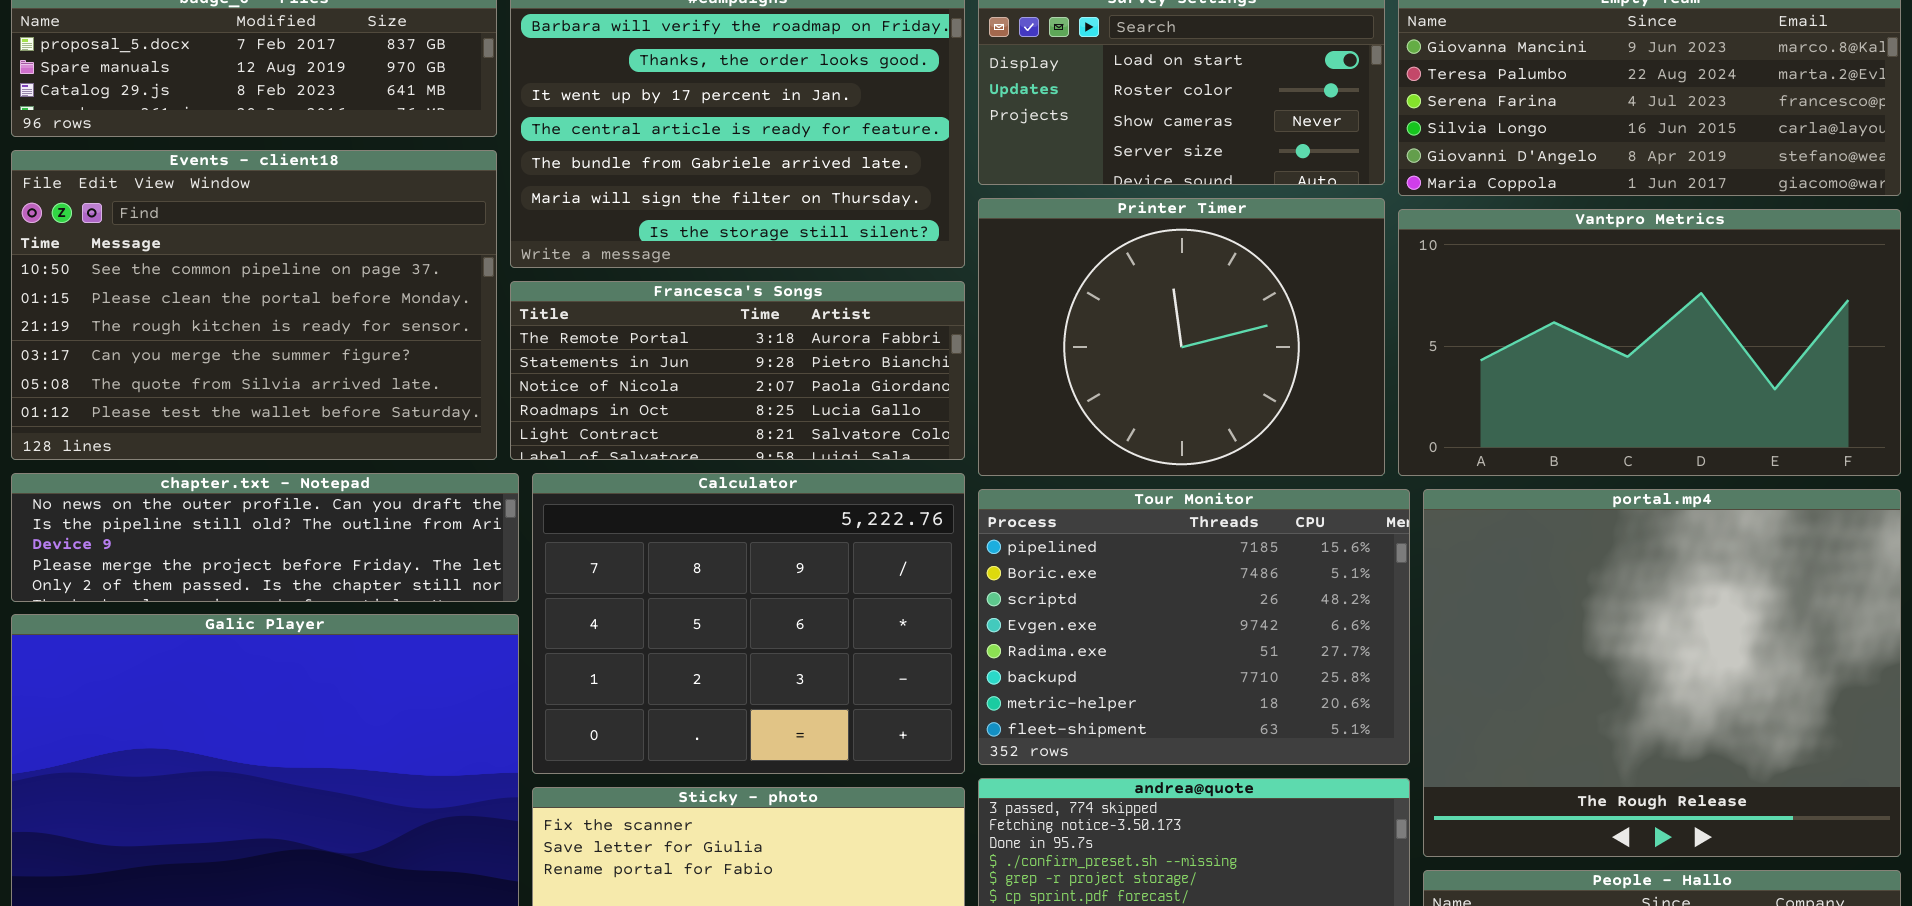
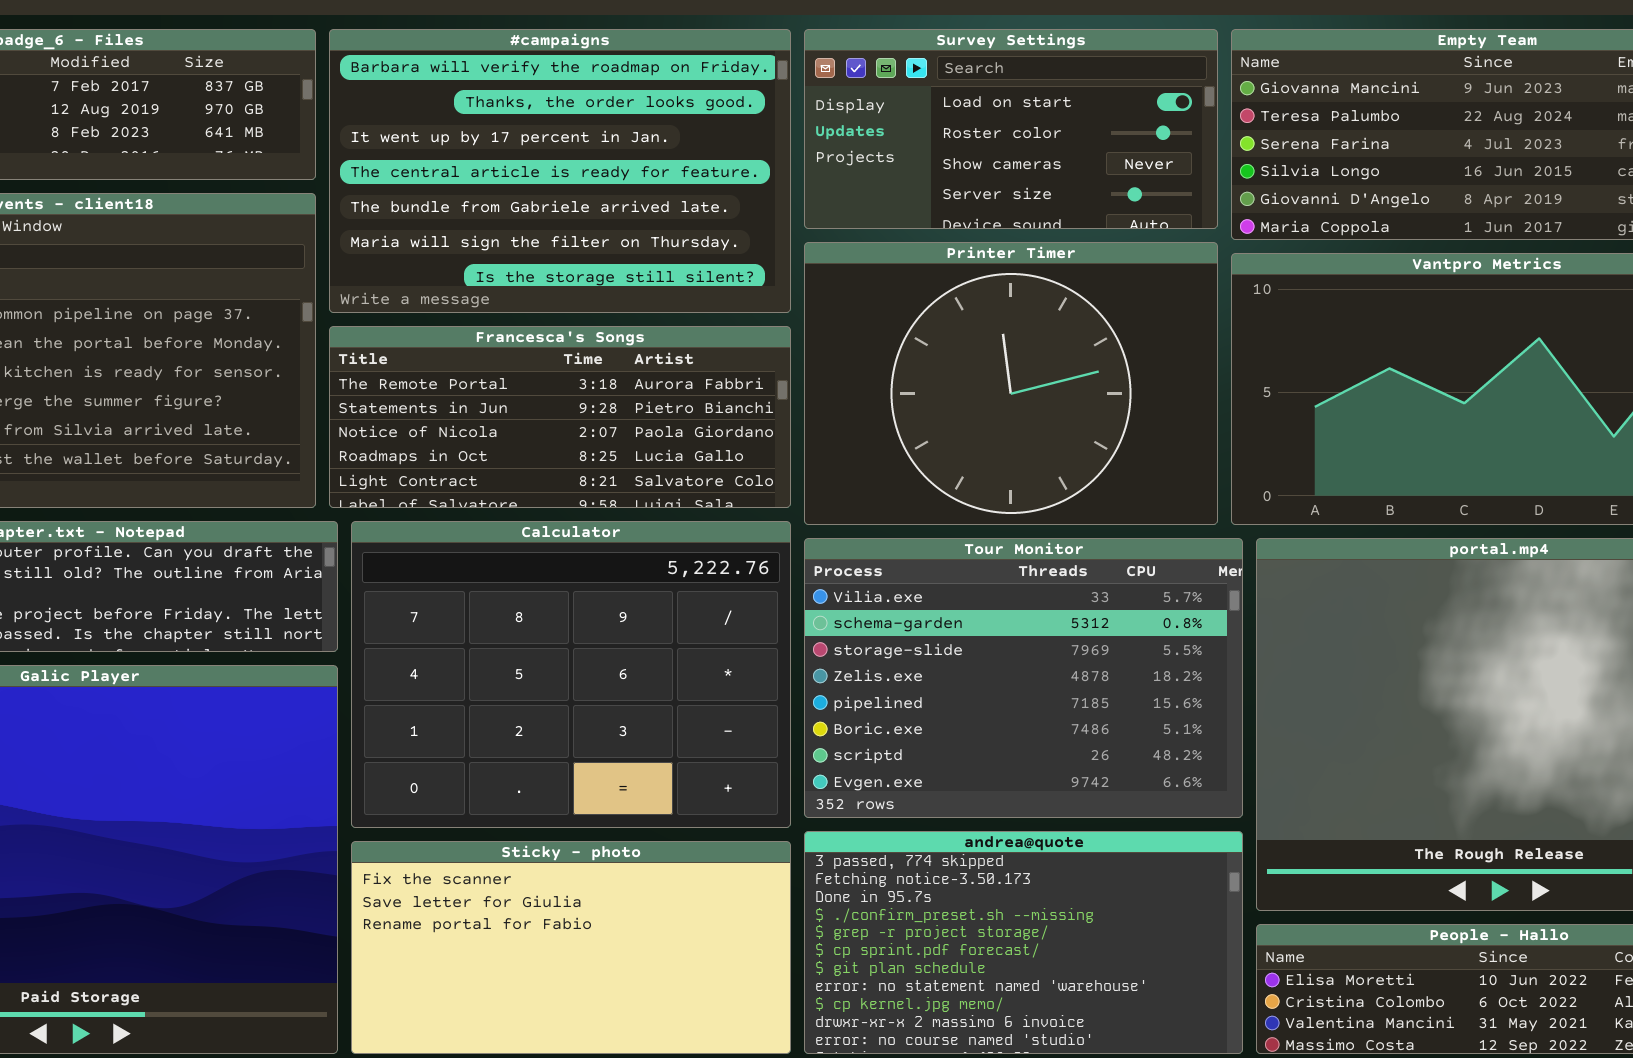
Tour Monitor: [978,489,1410,765] -> [804,538,1243,818], scrolled up 4 rows

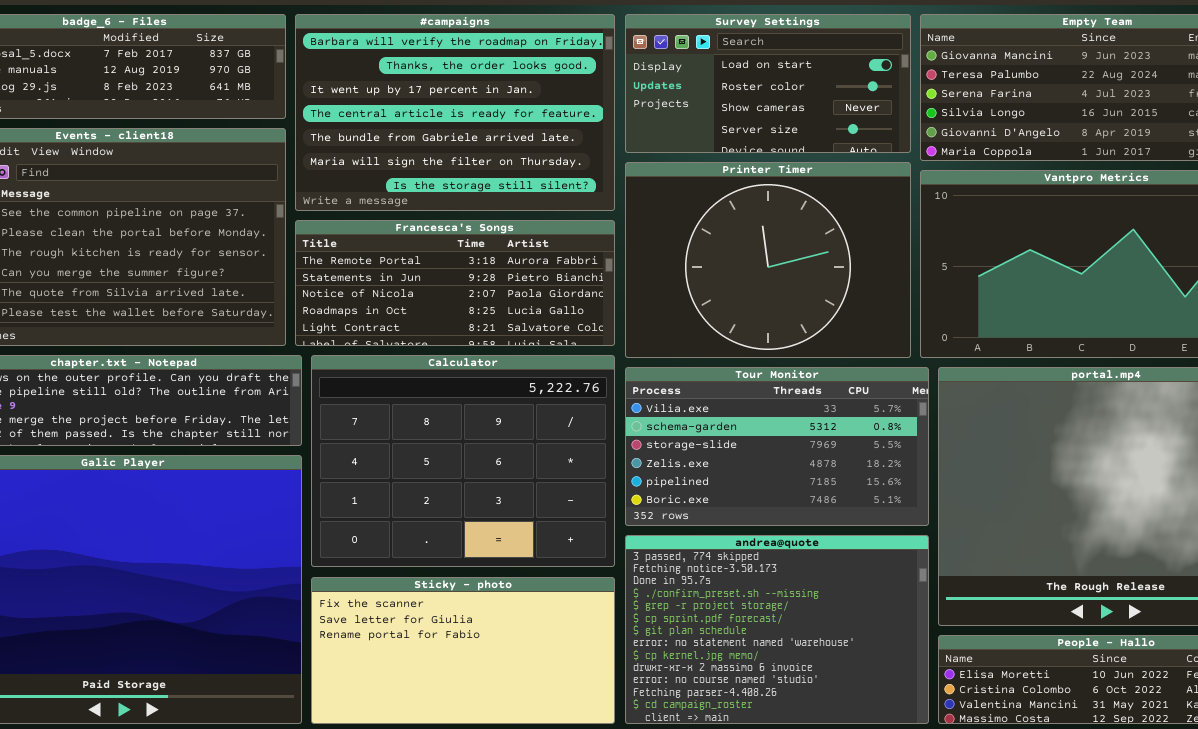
Tour Monitor: [804,538,1243,818] -> [625,367,929,526], resized
andrea@quote: [804,831,1243,1054] -> [625,535,929,724], resized

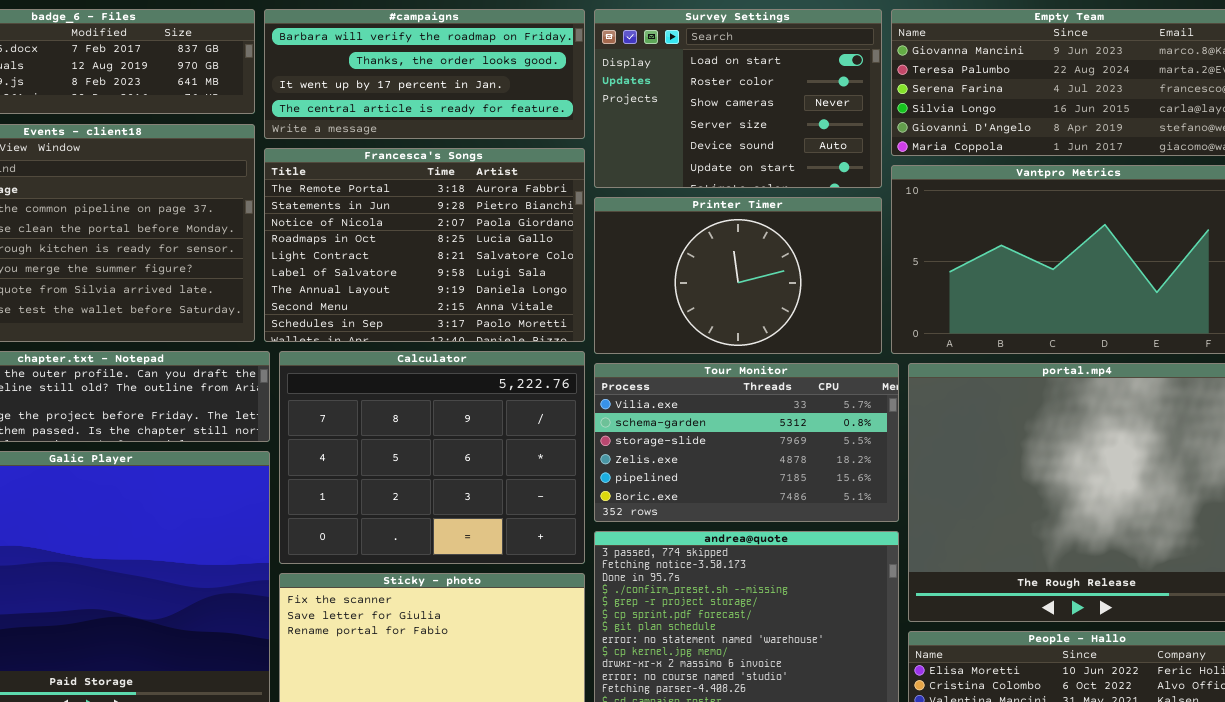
#campaigns: [295,14,615,211] -> [264,9,585,139], resized
Survey Settings: [625,14,911,153] -> [594,9,882,188], resized
Printer Timer: [625,162,911,358] -> [594,197,882,354], resized
Francesca's Songs: [295,220,615,346] -> [264,148,585,342], resized

